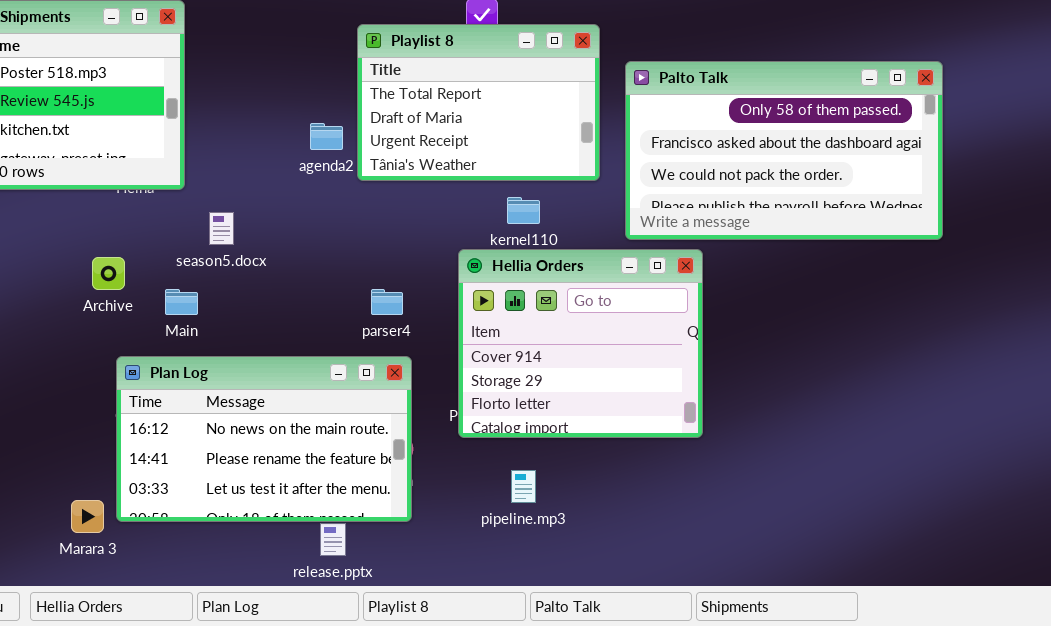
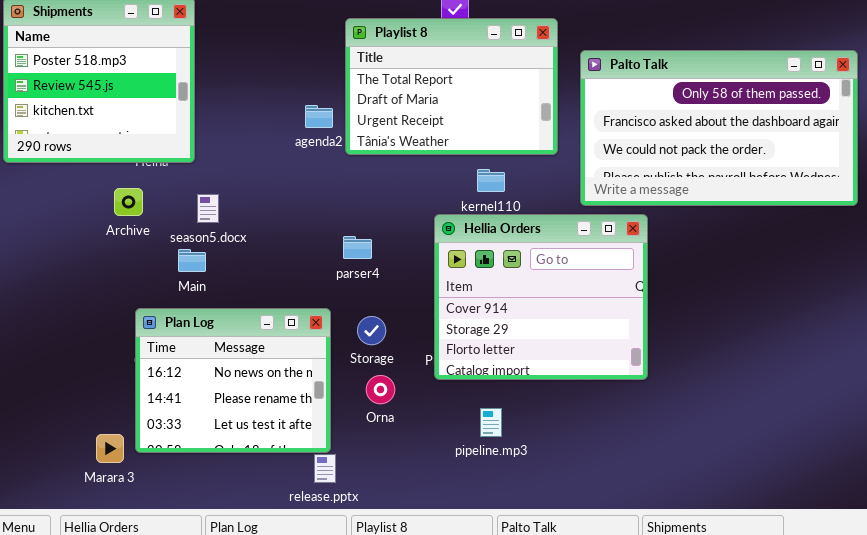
season5.docx: [209,212,234,245] -> [197,194,219,223], moved
Archive: [92,257,125,290] -> [114,188,143,216], moved
parser4: [371,289,403,315] -> [343,236,372,259], moved
Plan Log: [116,356,412,522] -> [135,308,331,453], resized

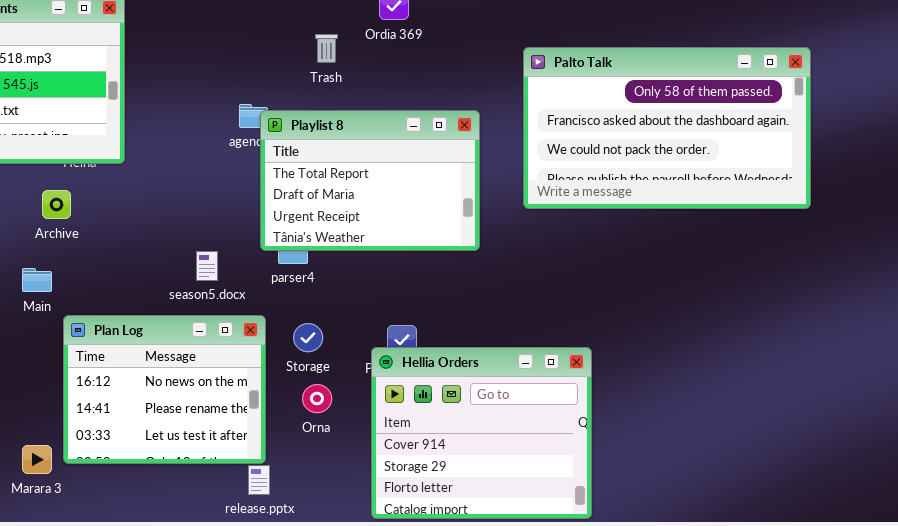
Playlist 8: [345,18,558,155] -> [260,110,480,251], moved
season5.docx: [197,194,219,223] -> [196,251,218,281], moved
Hellia Orders: [434,214,648,380] -> [371,347,592,519], moved
Main: [178,249,206,272] -> [22,268,52,292], moved

